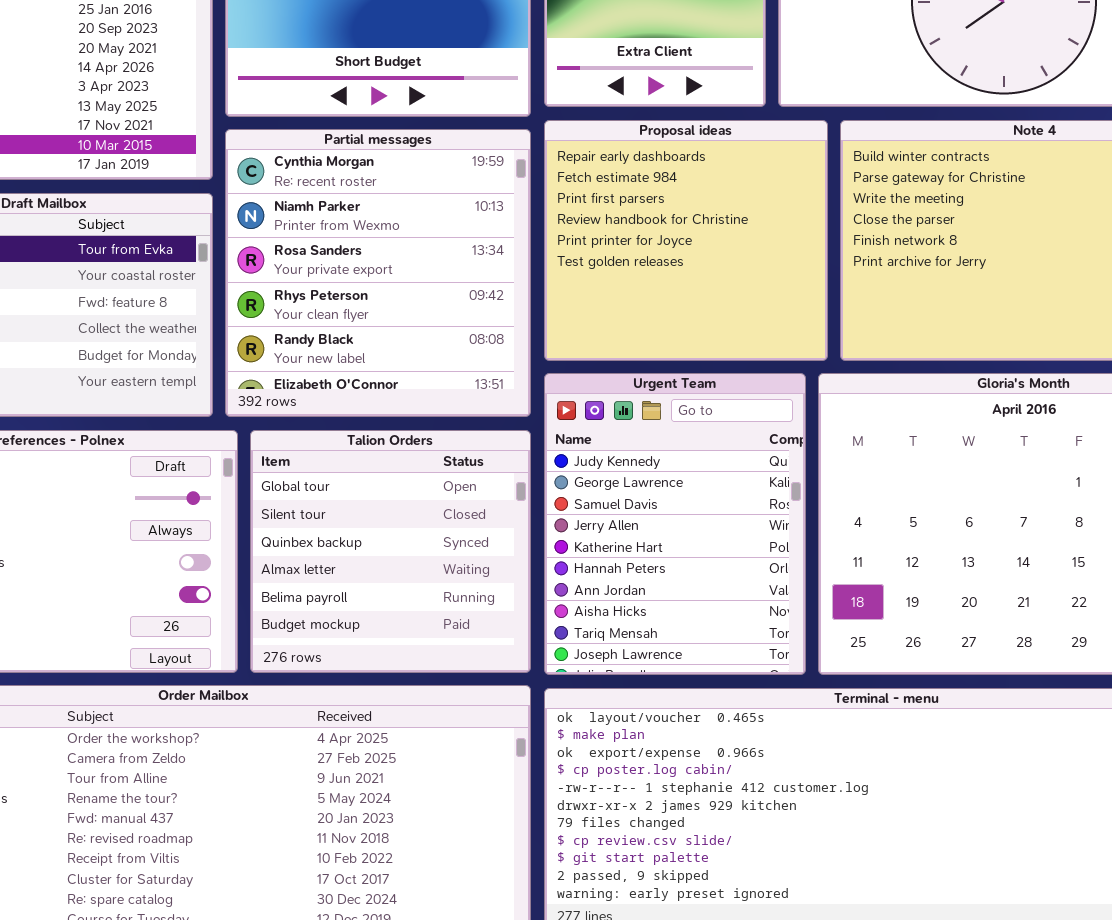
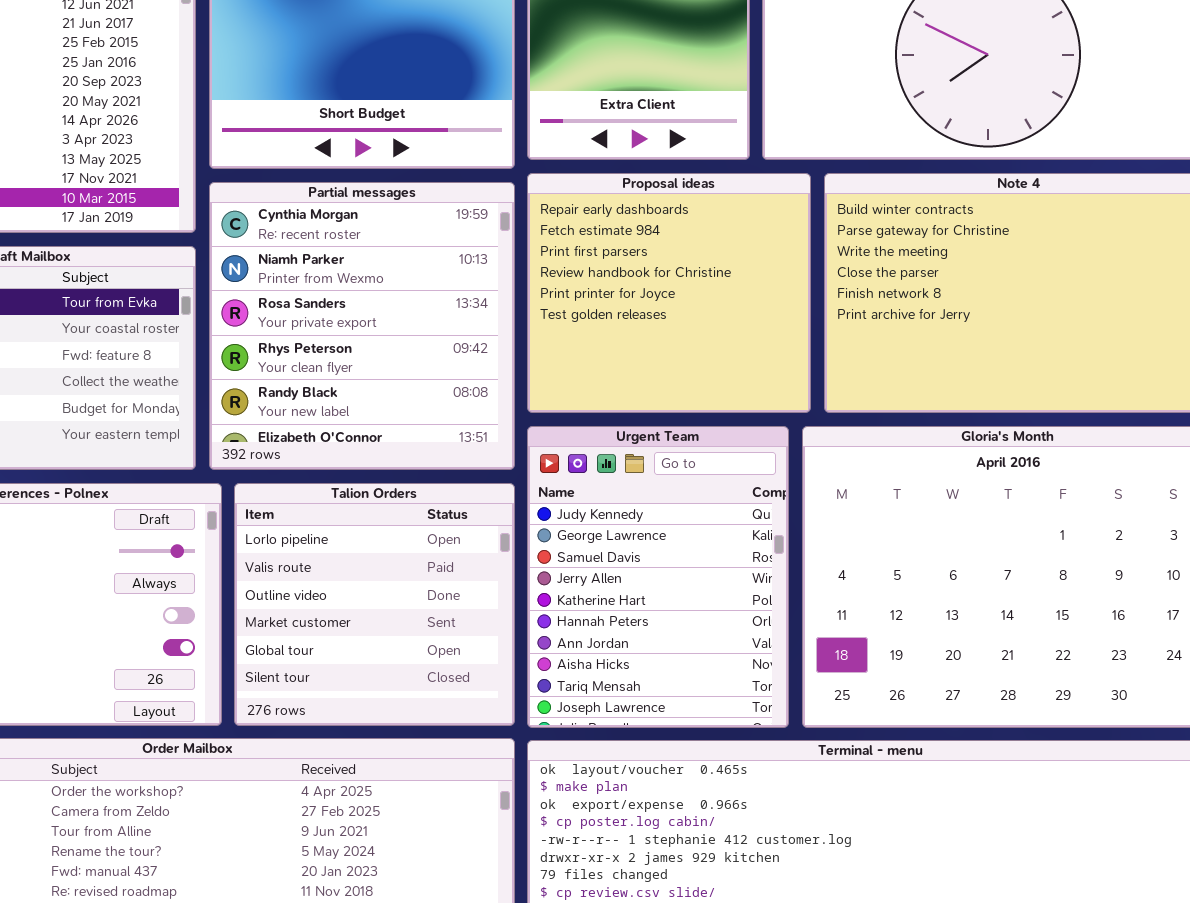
Talion Orders: [250,430,531,673] -> [234,483,515,726], scrolled up 4 rows

